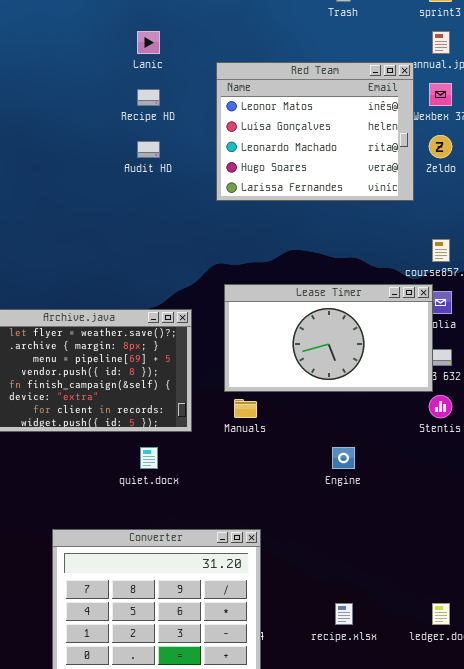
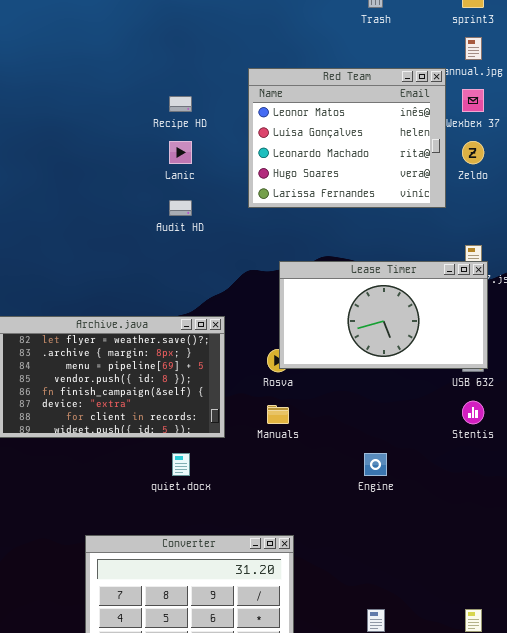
Lanic: [137,31,160,54] -> [169,141,192,164], moved
Audit HD: [137,141,160,158] -> [169,200,192,216], moved
Lease Timer: [224,284,433,392] -> [279,261,488,369], moved

